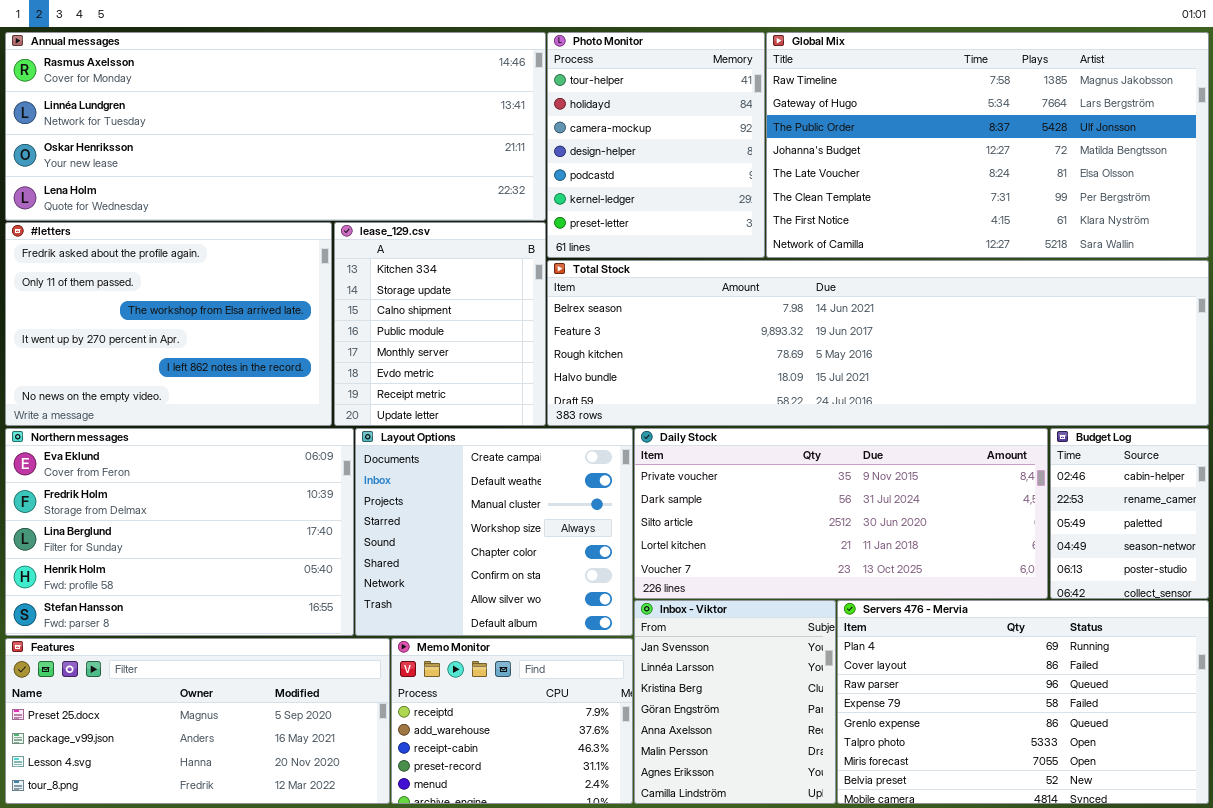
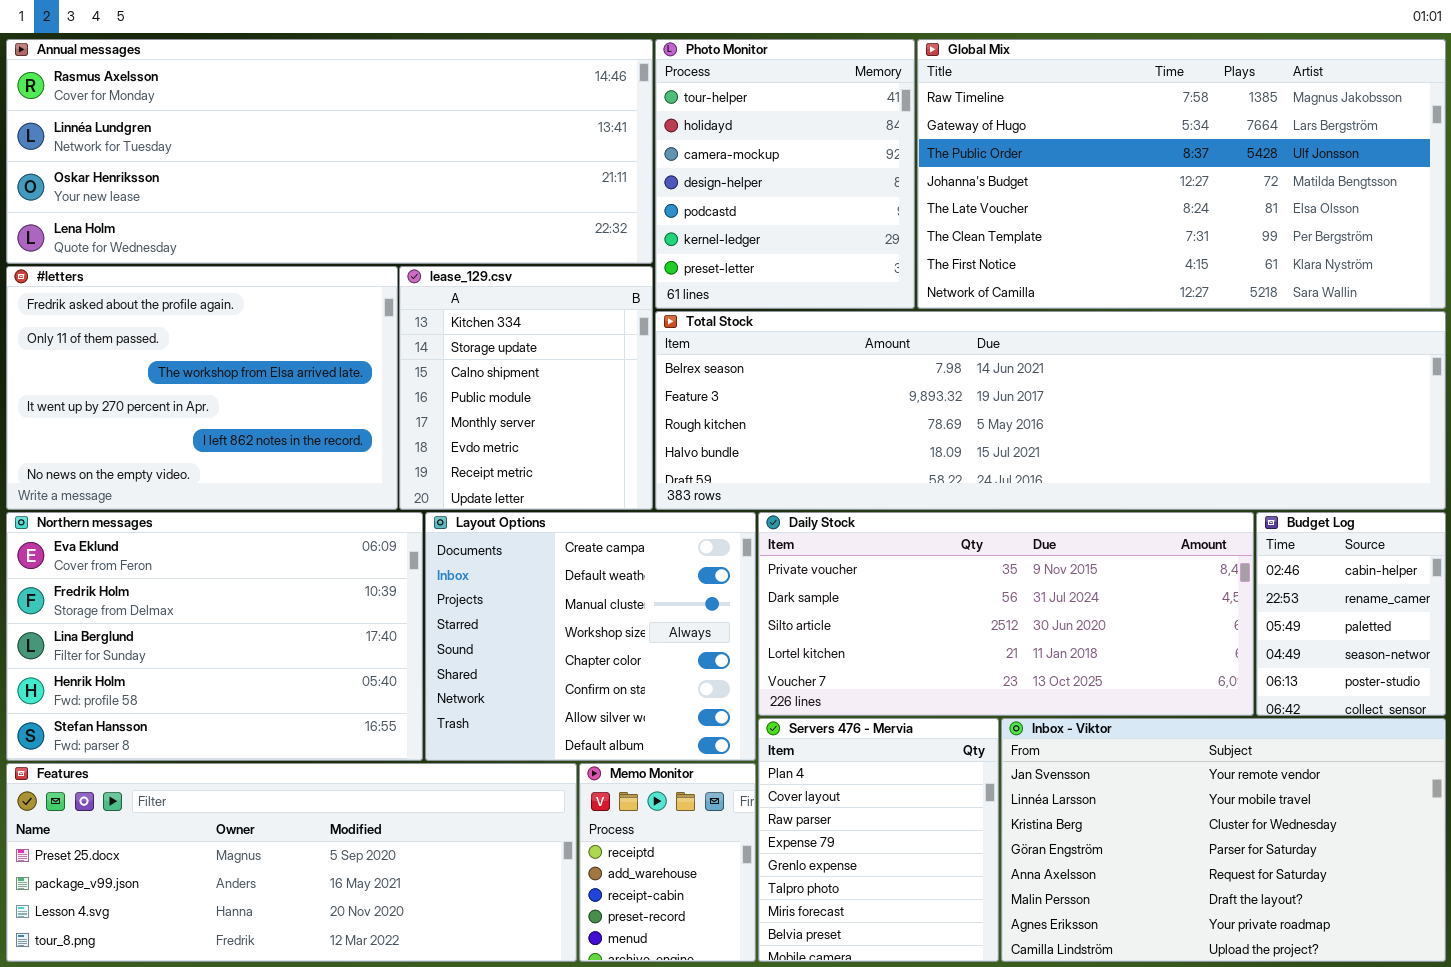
Inbox - Viktor: [634,600,836,804] -> [1001,718,1446,962], moved, resized
Servers 476 - Mervia: [837,600,1209,804] -> [758,718,999,962], moved, resized
Features: [5,638,390,804] -> [6,763,577,962], resized
Memo Monitor: [391,638,633,804] -> [579,763,756,962], resized

